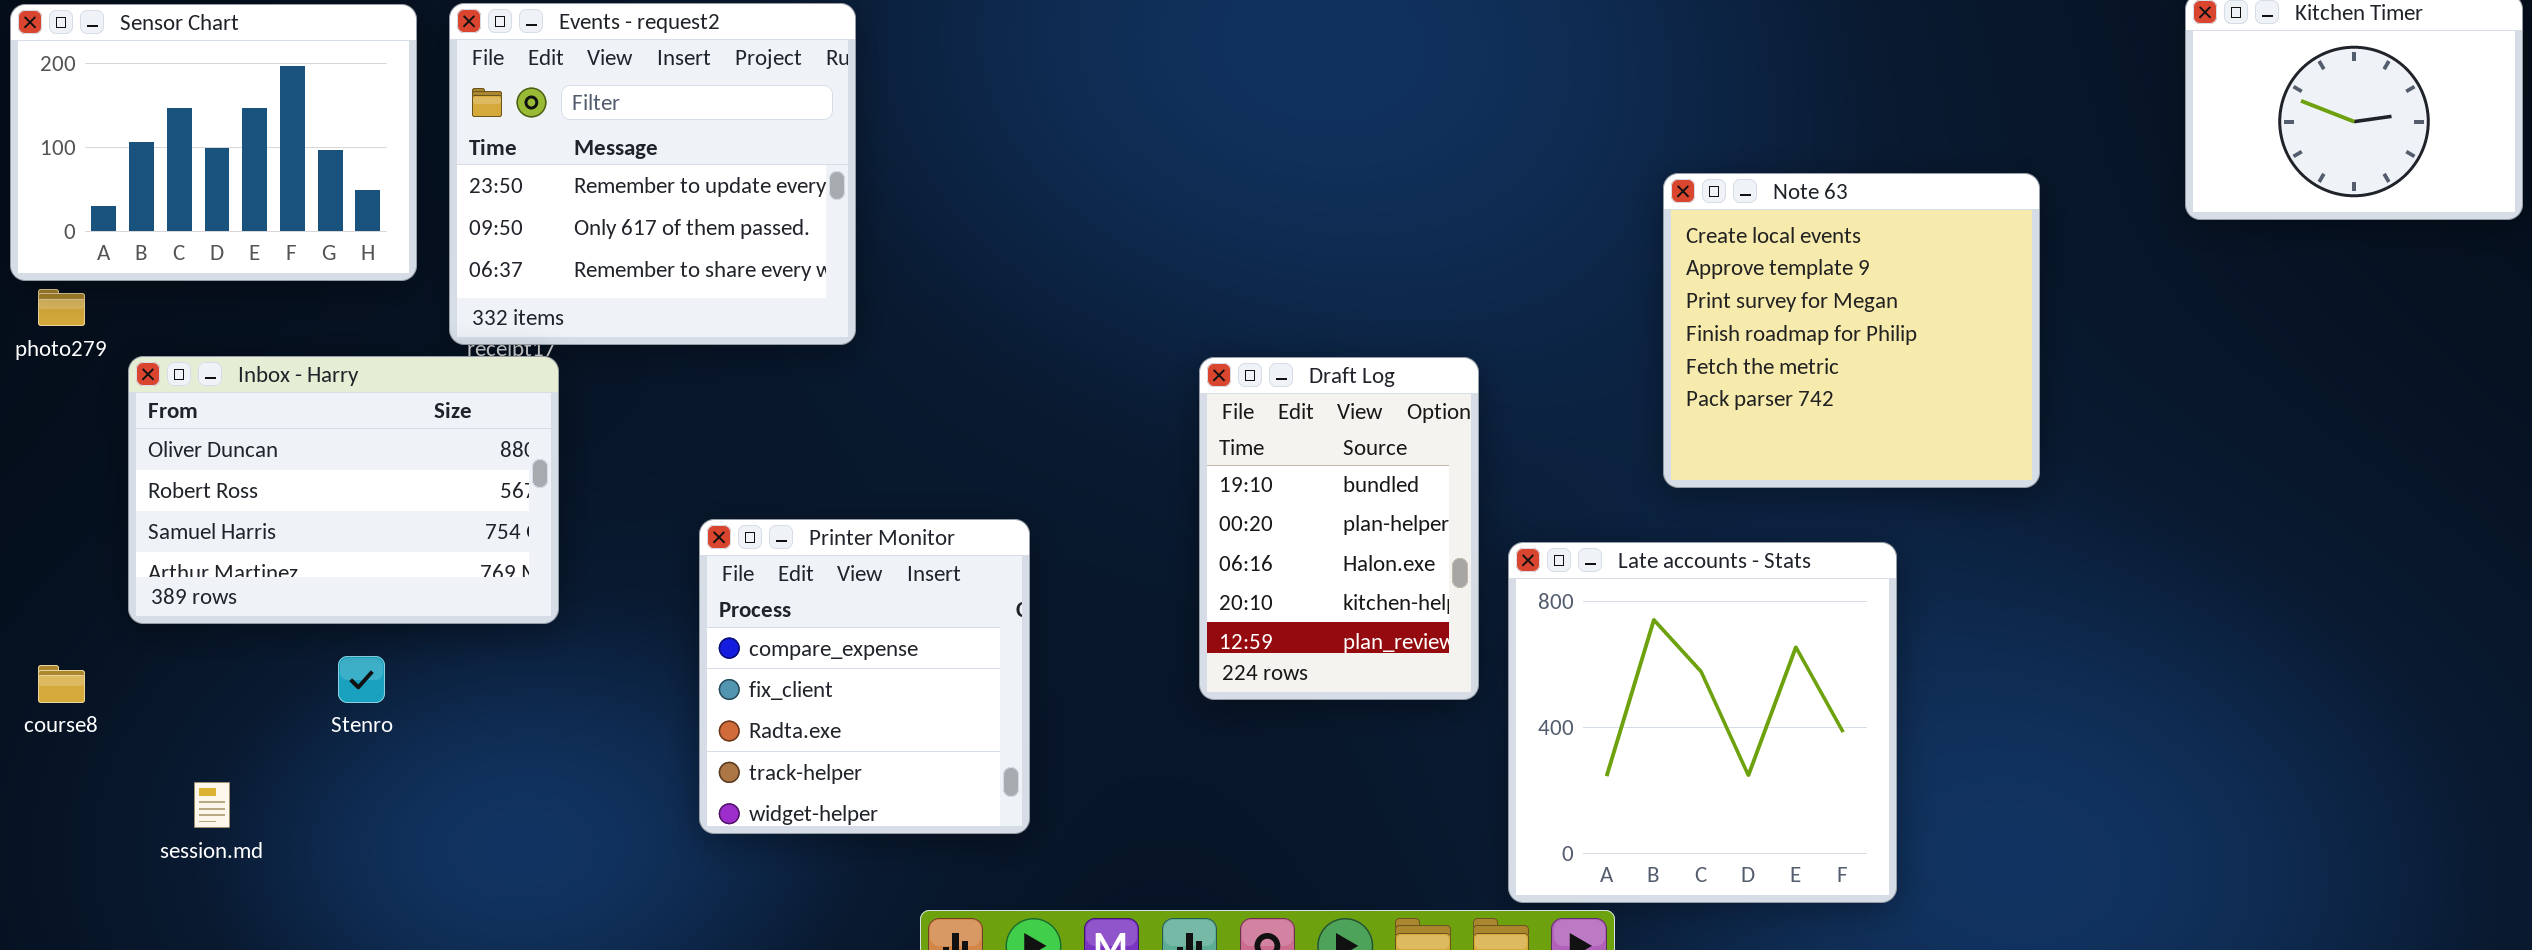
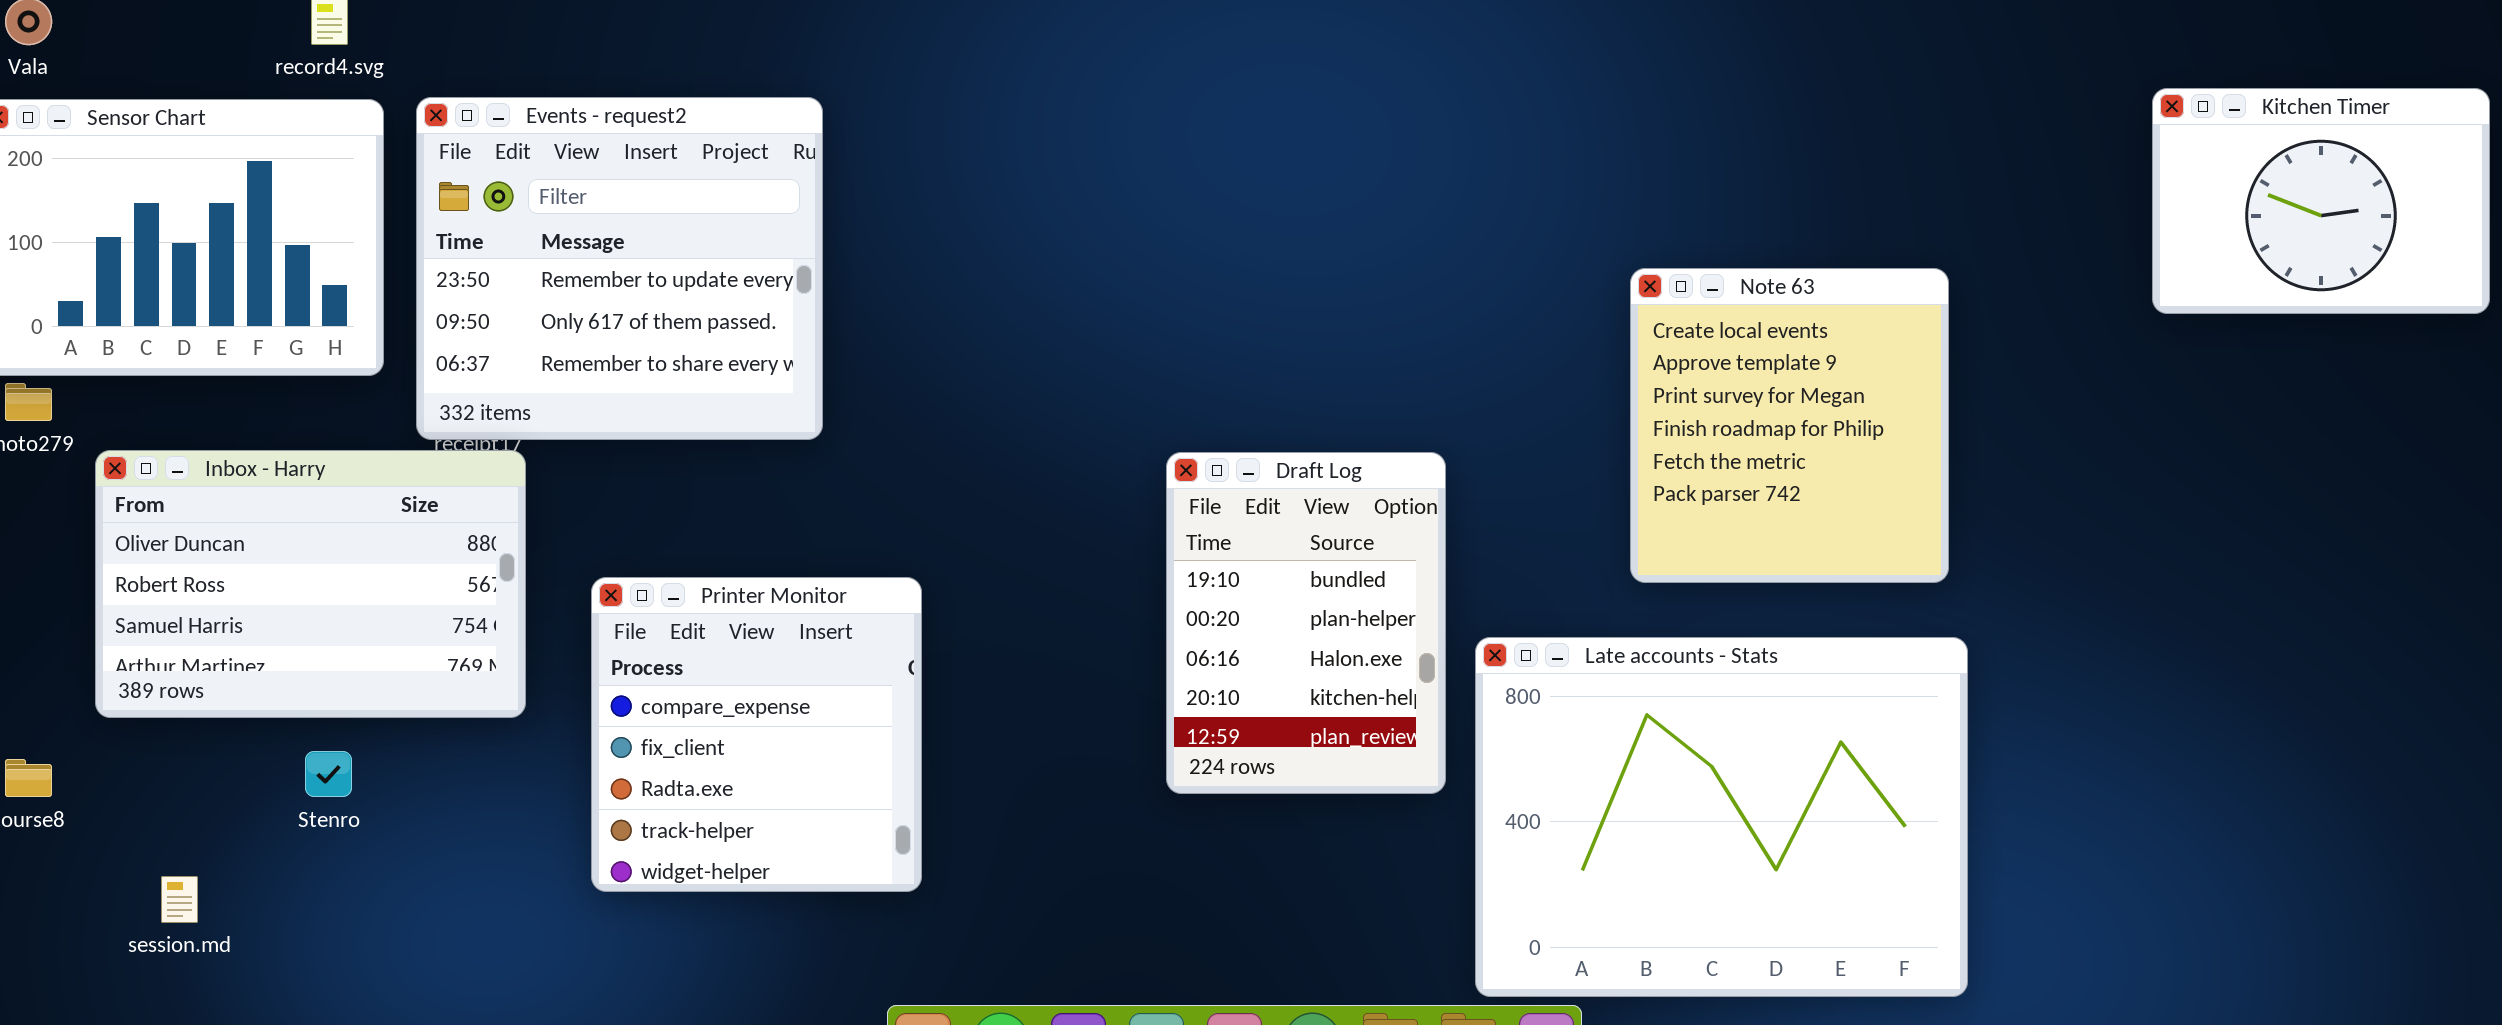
Note 63: [1663,173,2040,488] -> [1630,268,1949,583], resized
Printer Monitor: [699,519,1030,834] -> [591,577,922,892], moved
Late accounts - Stats: [1508,542,1897,903] -> [1475,637,1968,997], resized

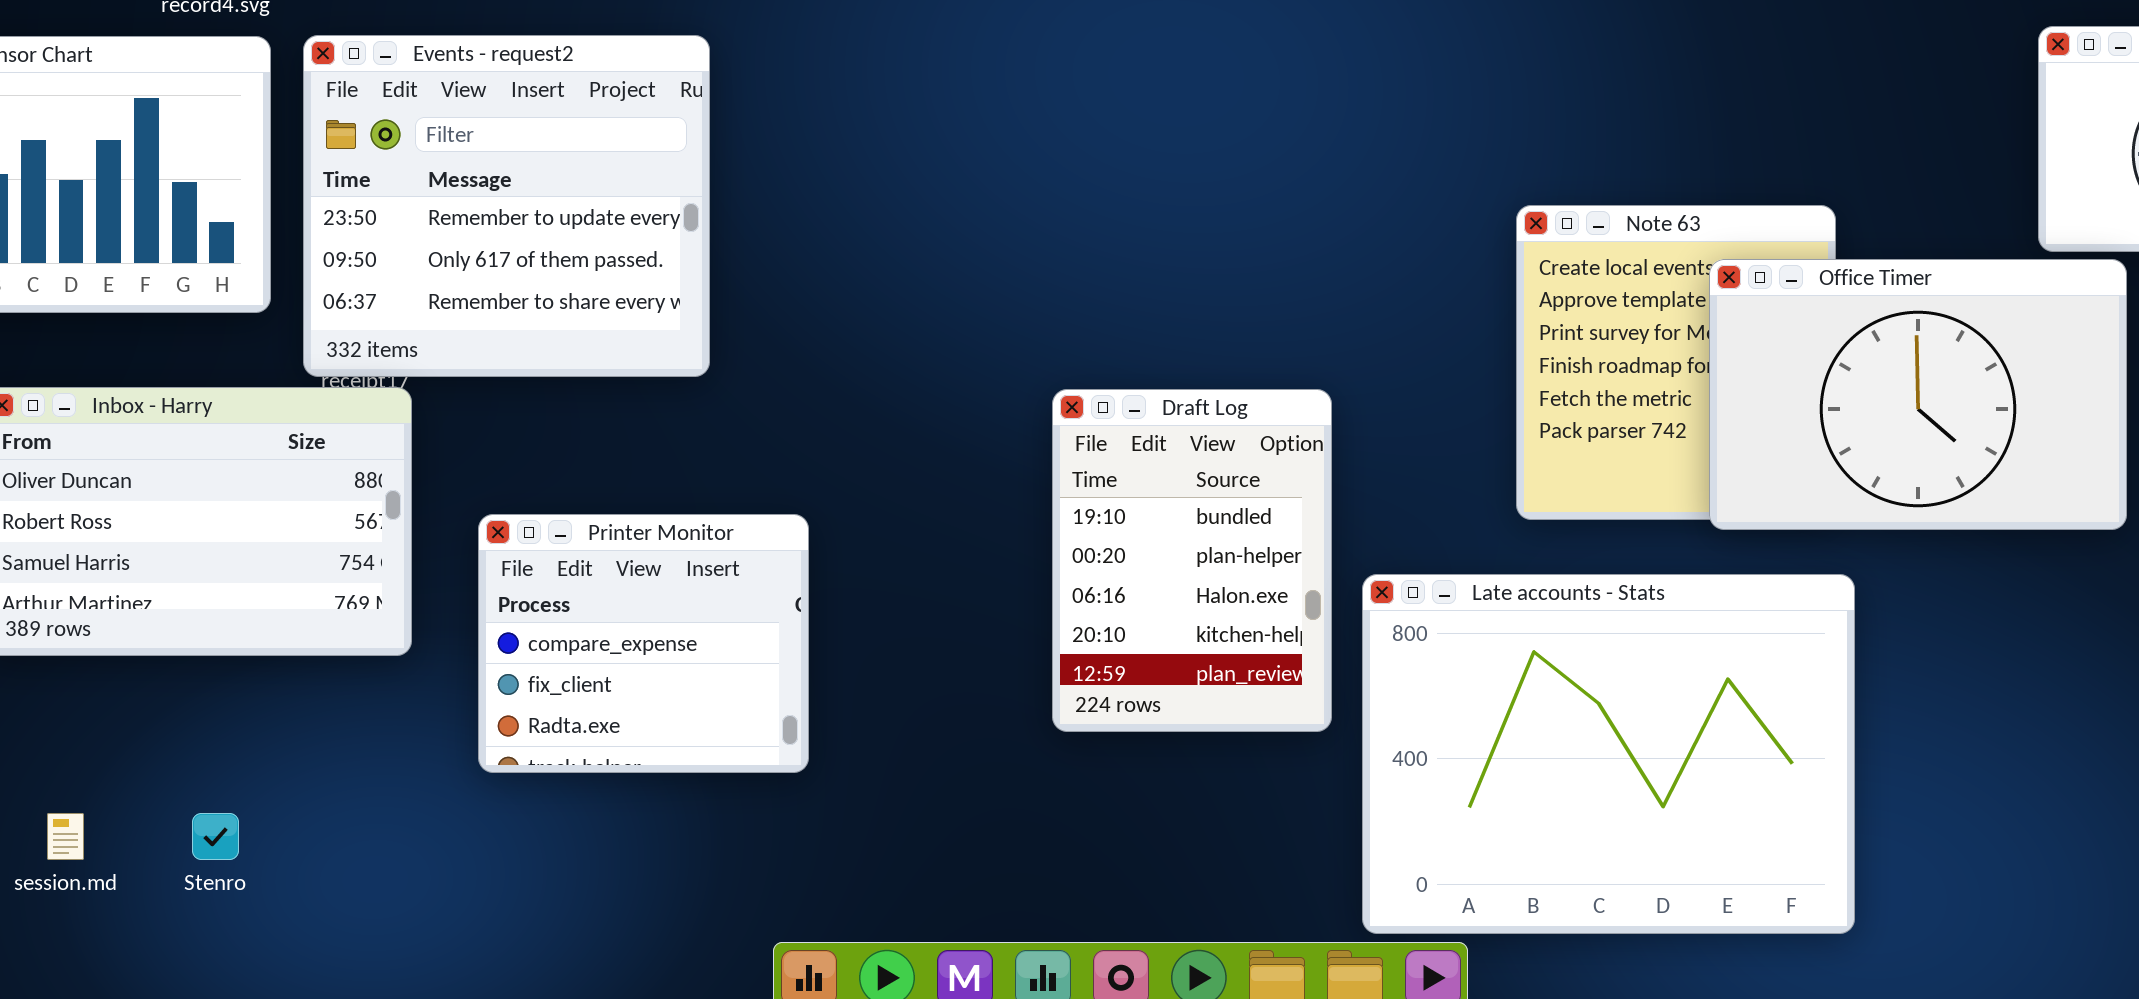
Office Timer: none -> [1709,259,2127,530], opened
Printer Monitor: [591,577,922,892] -> [478,514,809,773], resized
Stenro: [305,751,352,797] -> [192,813,239,860], moved

